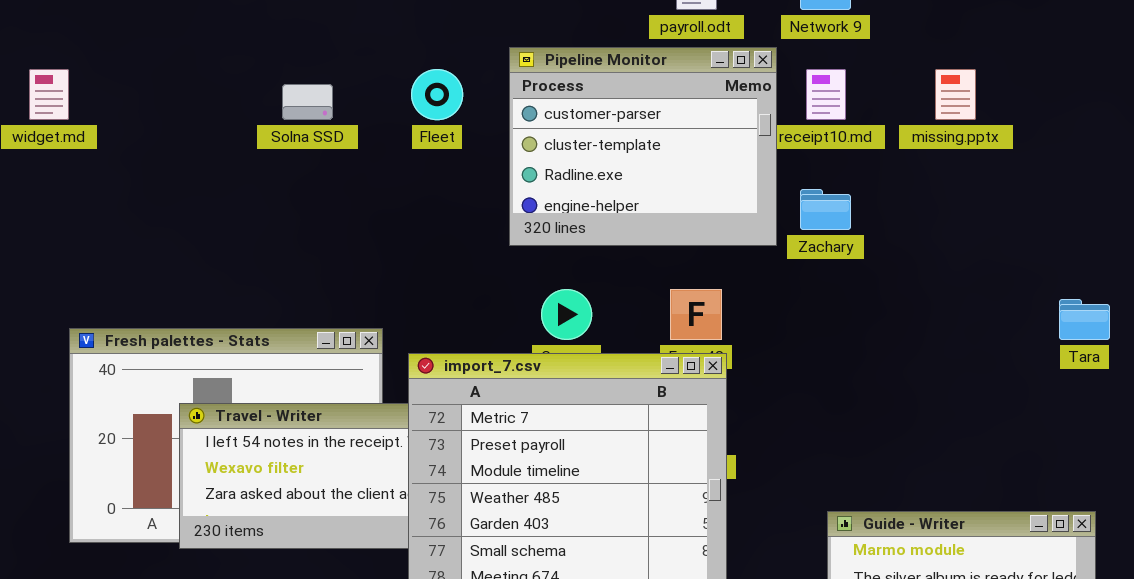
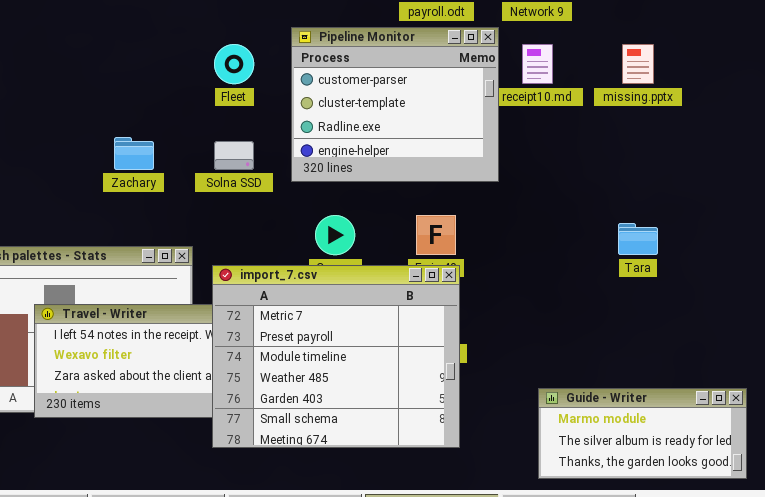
Solna SSD: [282,84,333,120] -> [214,141,254,170], moved
Zachary: [800,189,851,230] -> [114,137,154,170], moved
Tara: [1059,299,1110,340] -> [618,223,658,255], moved

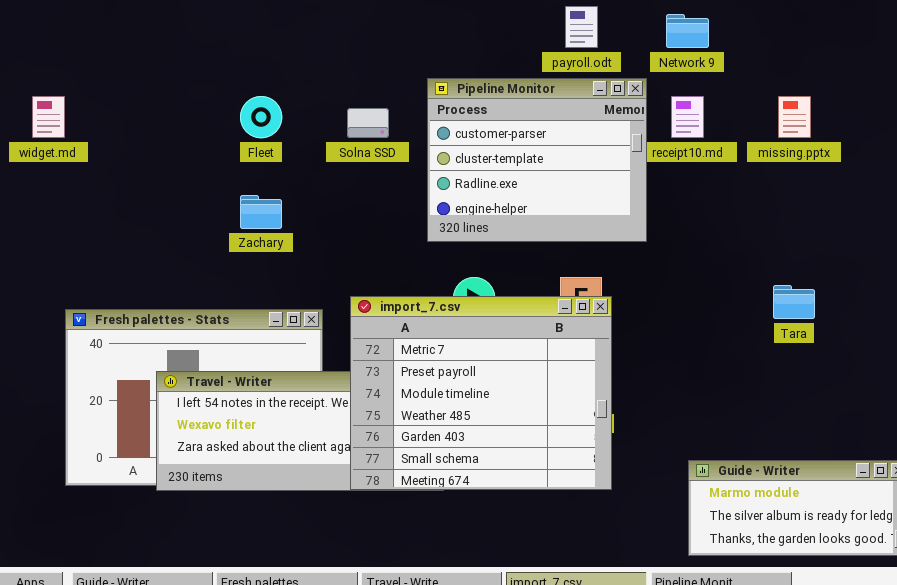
Fleet: [214,44,254,84] -> [240,96,282,138], moved
Solna SSD: [214,141,254,170] -> [347,108,389,138], moved
import_7.csv: [212,265,460,448] -> [350,296,612,490], moved

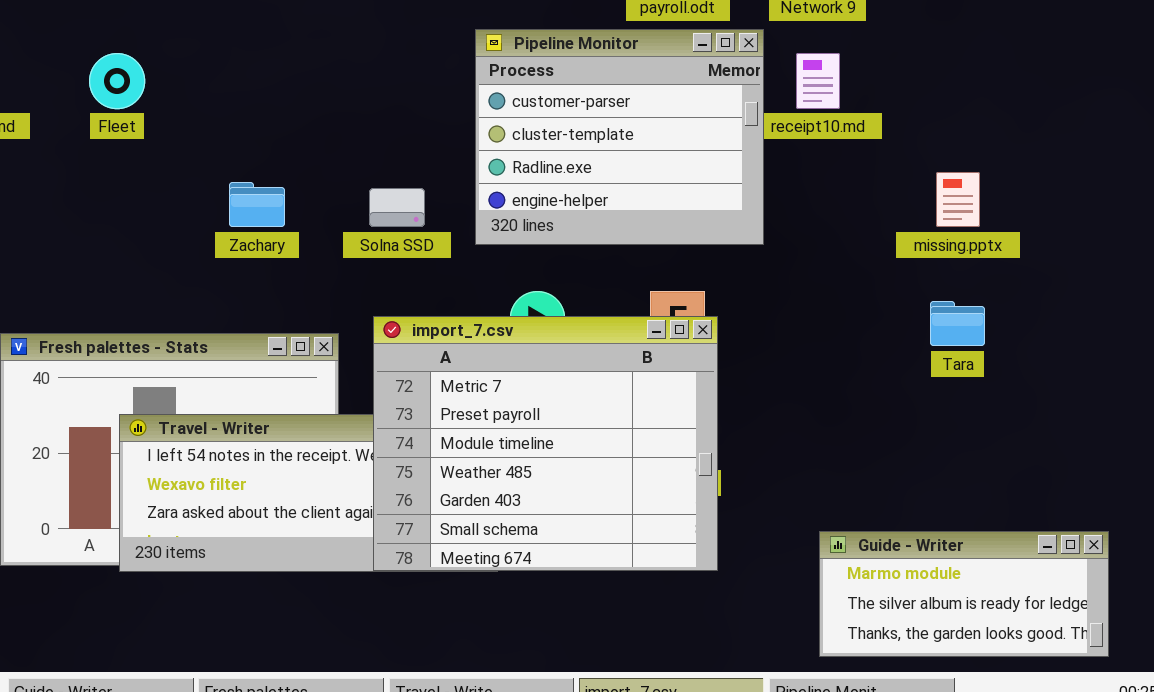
Fleet: [240,96,282,138] -> [89,53,145,109], moved
missing.pptx: [778,96,811,138] -> [936,172,980,227], moved
Solna SSD: [347,108,389,138] -> [369,188,425,227], moved

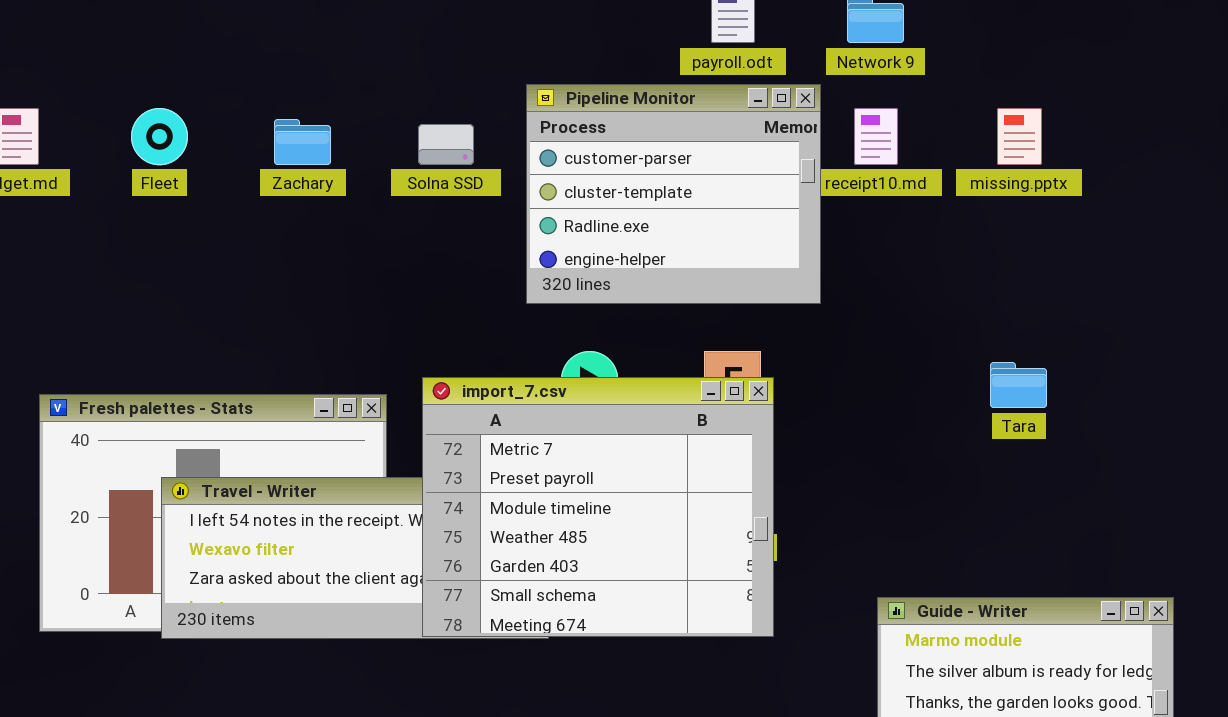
missing.pptx: [936,172,980,227] -> [997,108,1042,165], moved
Zachary: [229,182,285,227] -> [274,119,331,165], moved
Solna SSD: [369,188,425,227] -> [418,124,474,165], moved

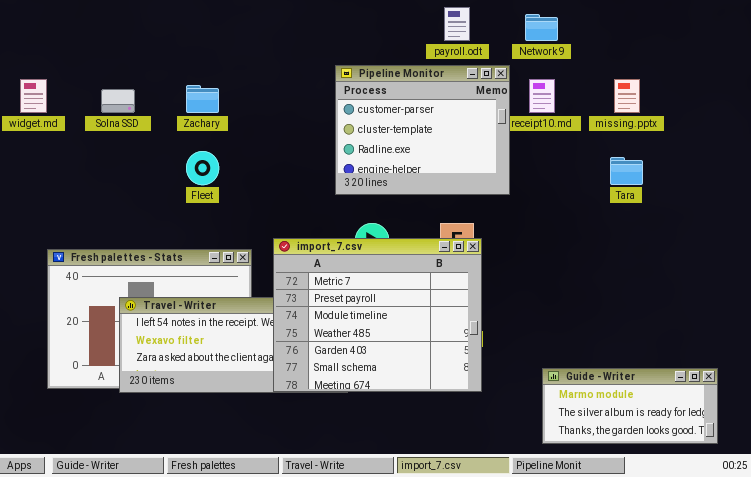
Fleet: [131,108,188,165] -> [186,151,219,185], moved
Solna SSD: [418,124,474,165] -> [101,89,135,113], moved
Tara: [990,362,1047,408] -> [610,157,643,185], moved

